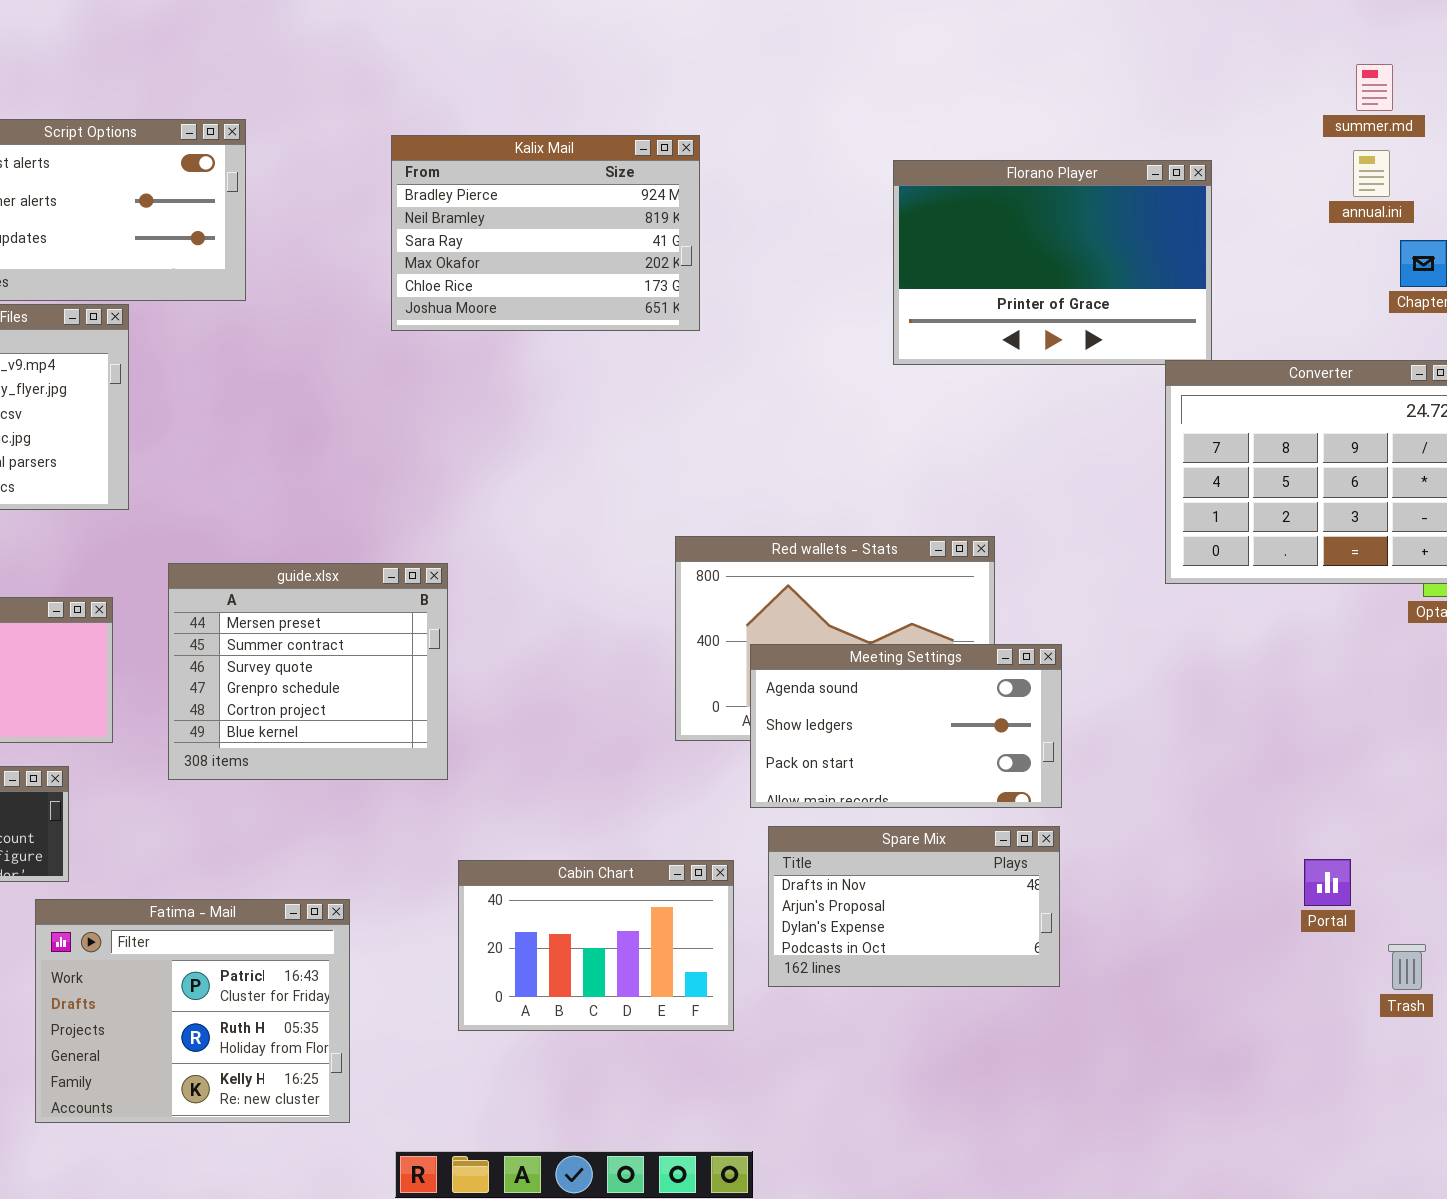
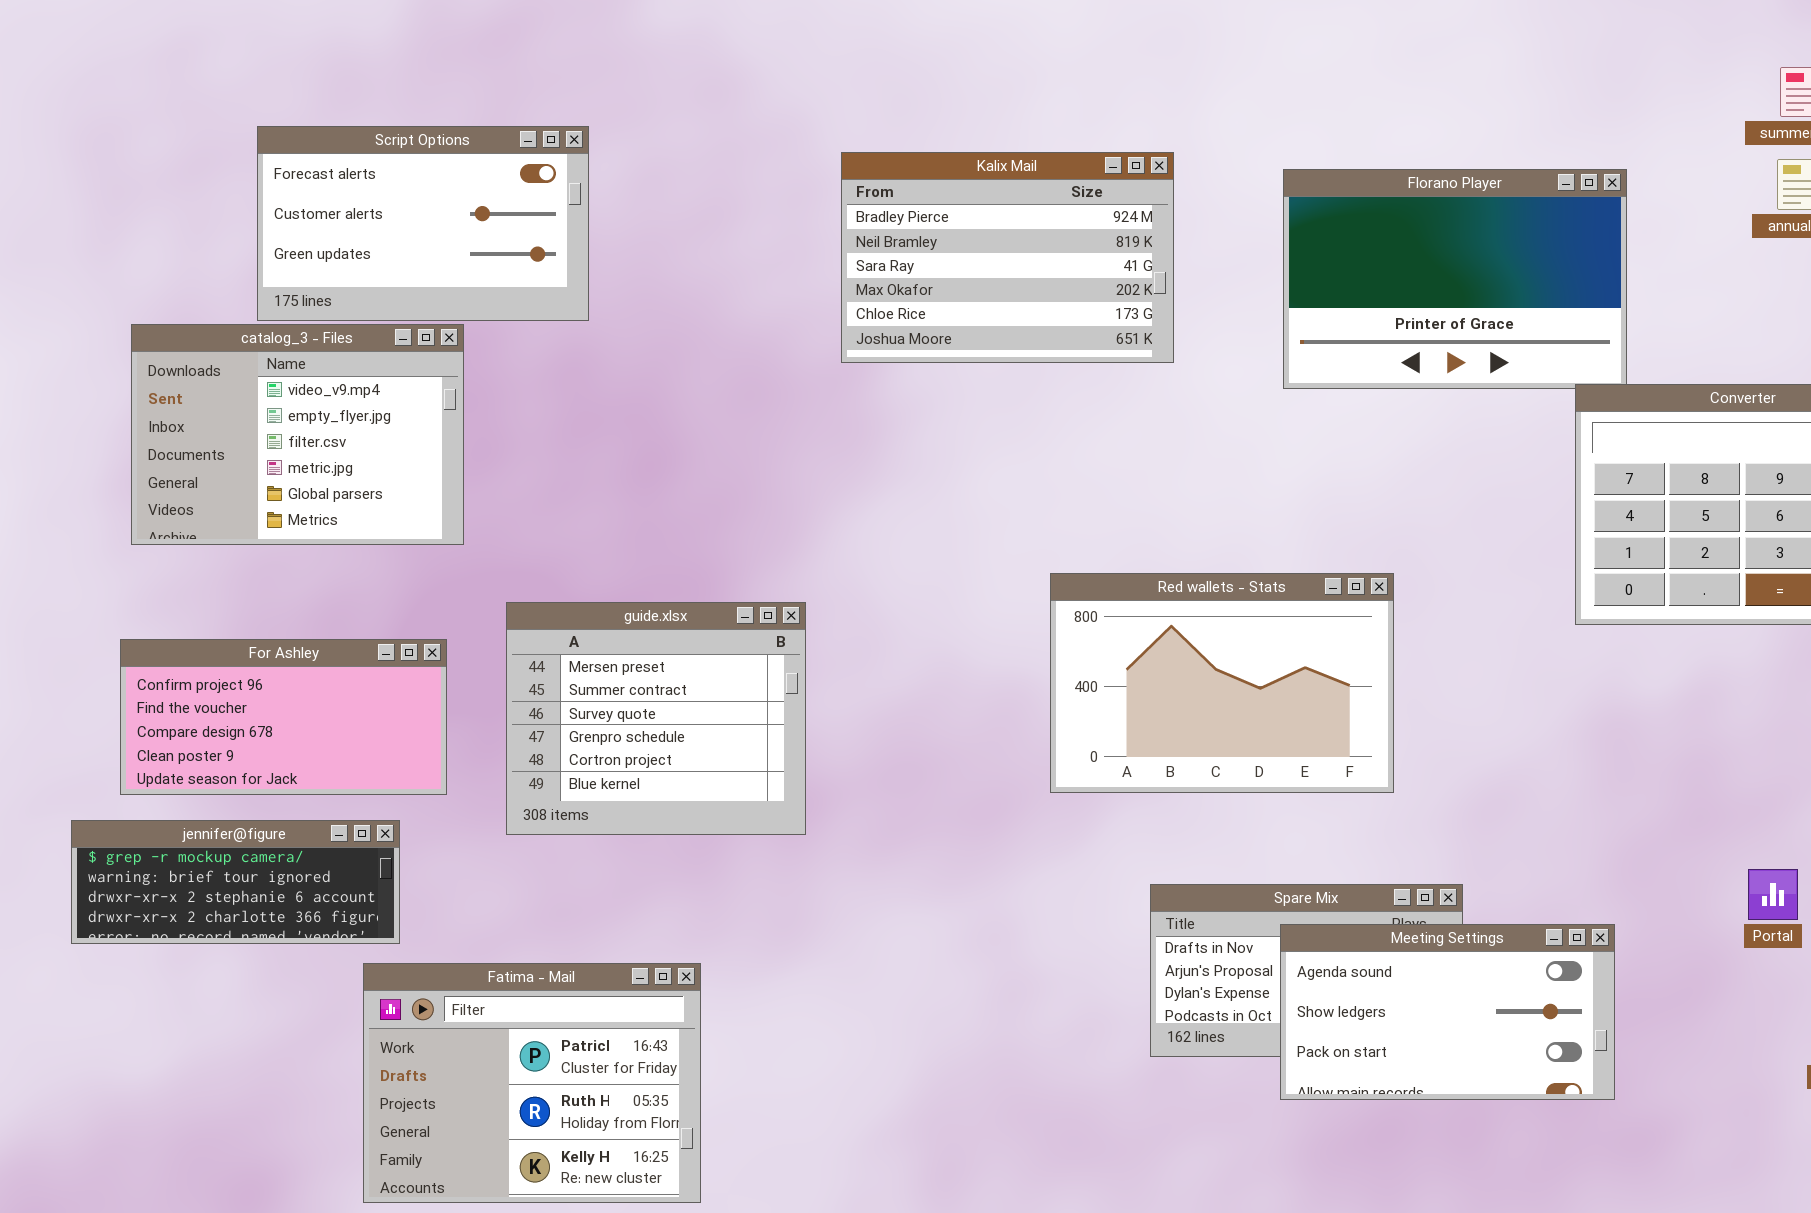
Kalix Mail: [391,135,700,331] -> [841,152,1174,363], moved
Meeting Settings: [750,644,1062,808] -> [1280,924,1615,1100], moved
Portal: [1304,859,1351,906] -> [1748,869,1798,920], moved
Cabin Chart: [458,860,734,1031] -> none, closed

